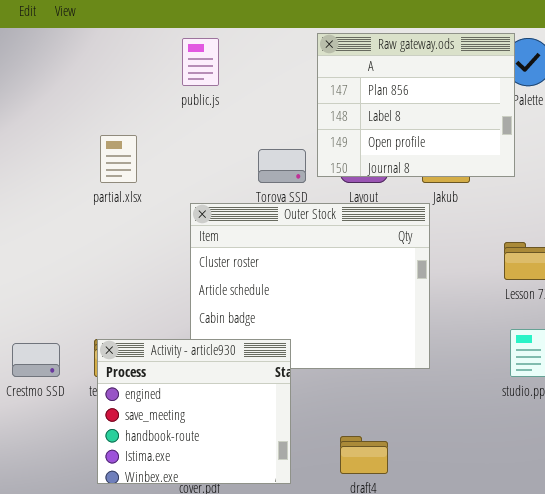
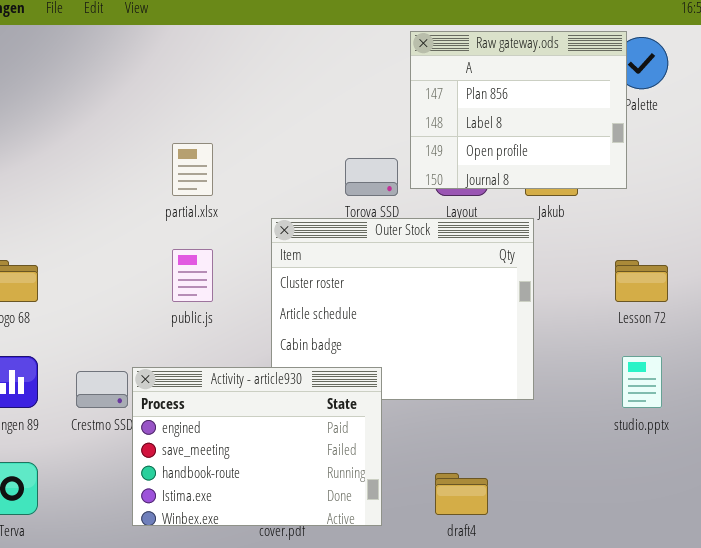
public.js: [182,38,219,86] -> [172,249,213,302], moved
Activity - article930: [97,339,291,484] -> [132,367,382,526], resized

